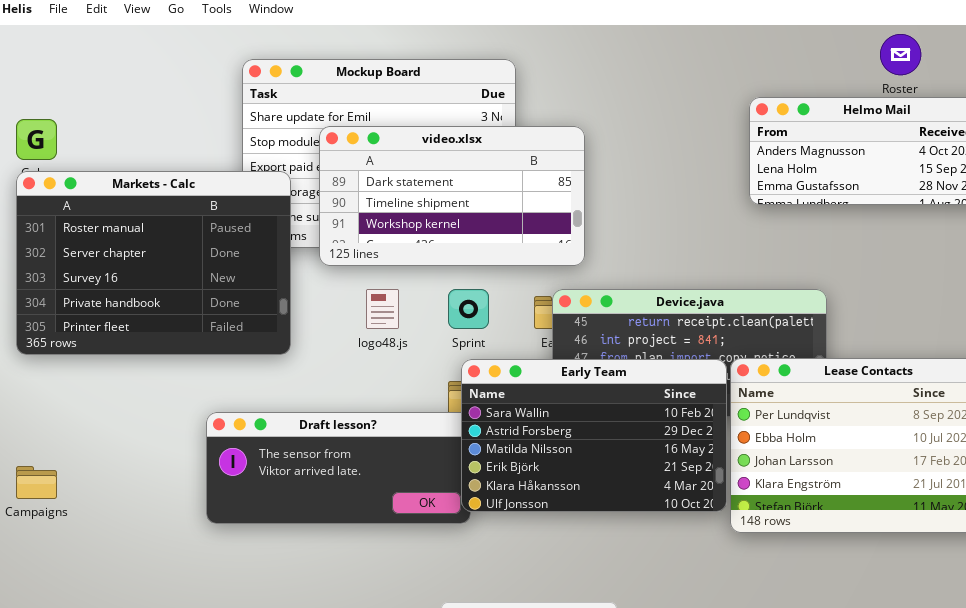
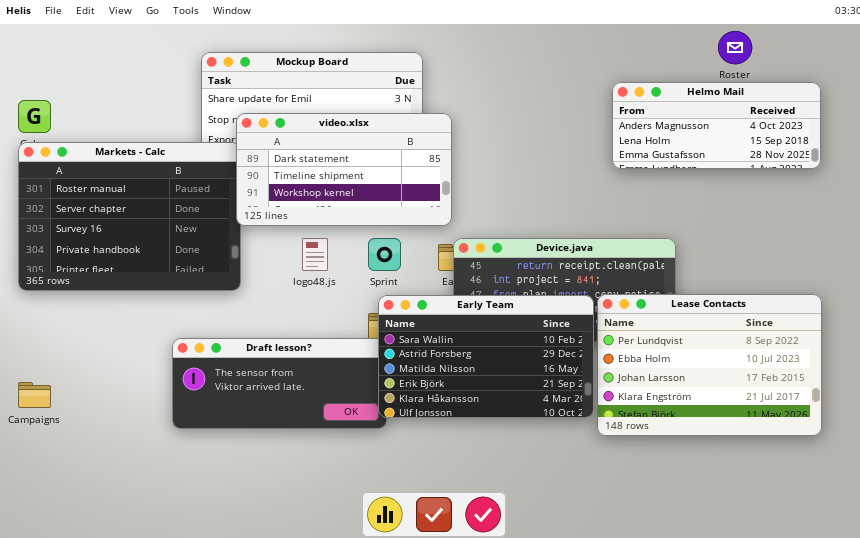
video.xlsx: [319,126,585,266] -> [236,113,452,226], moved

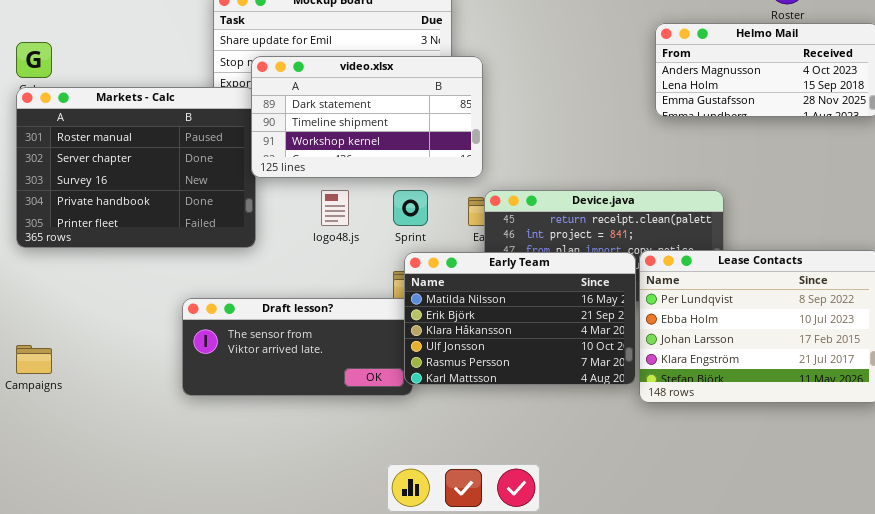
Early Team: [378,295,594,418] -> [404,252,636,385], scrolled down 2 rows

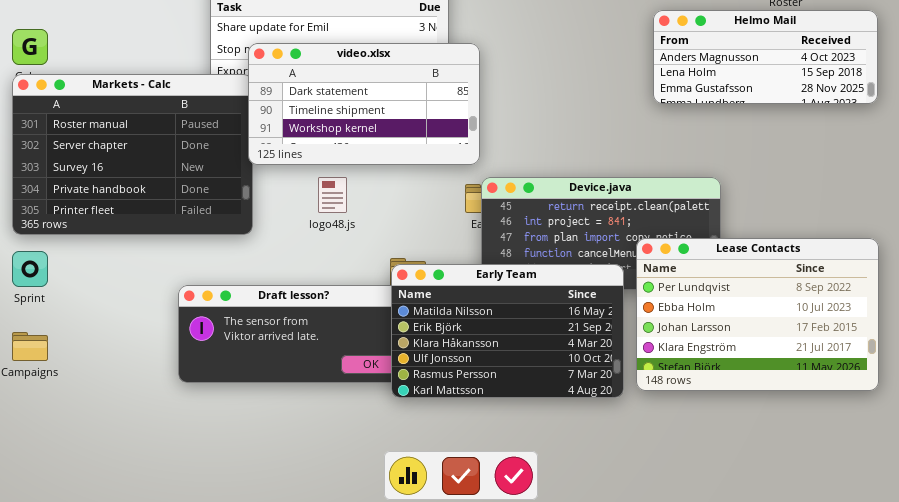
Sprint: [393,190,428,226] -> [12,251,48,287], moved
Early Team: [404,252,636,385] -> [391,264,624,398], moved

